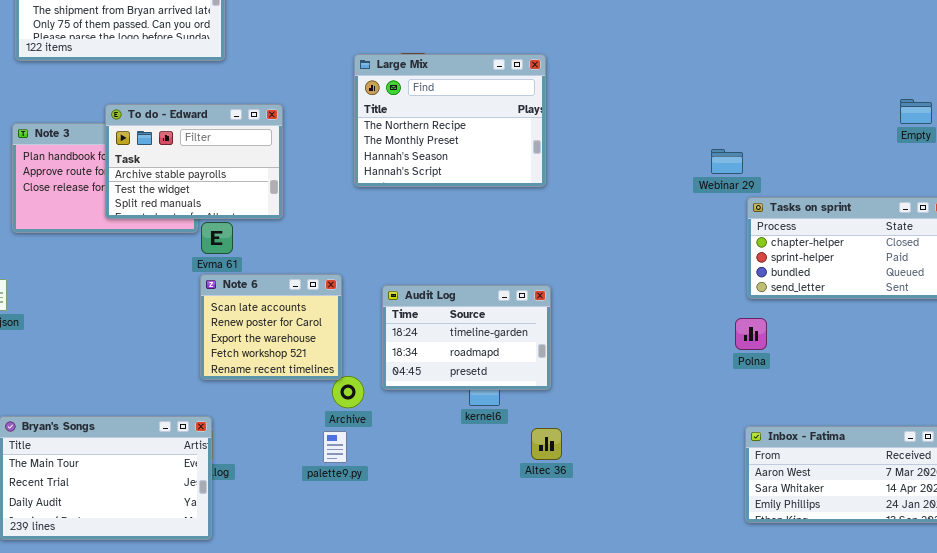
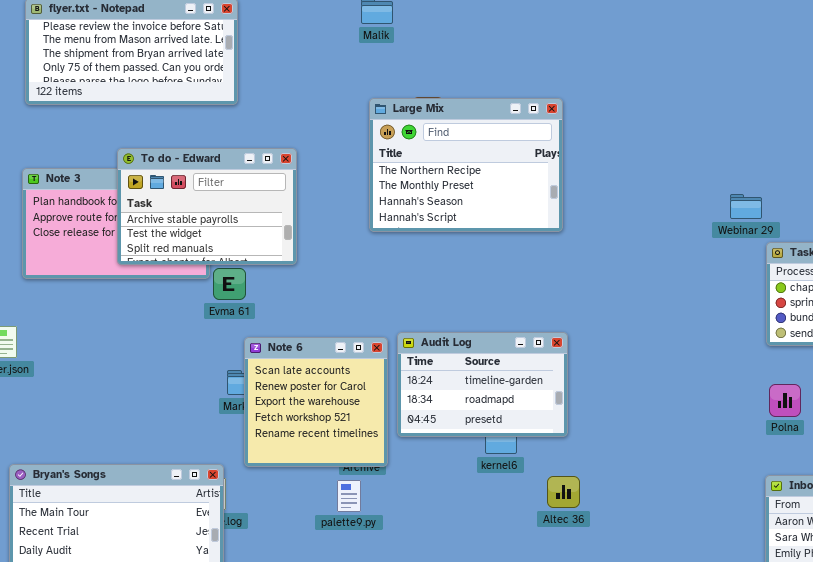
Note 6: [200,274,342,380] -> [244,337,388,467], moved, resized
Polna: [735,318,767,350] -> [769,384,801,417], moved

